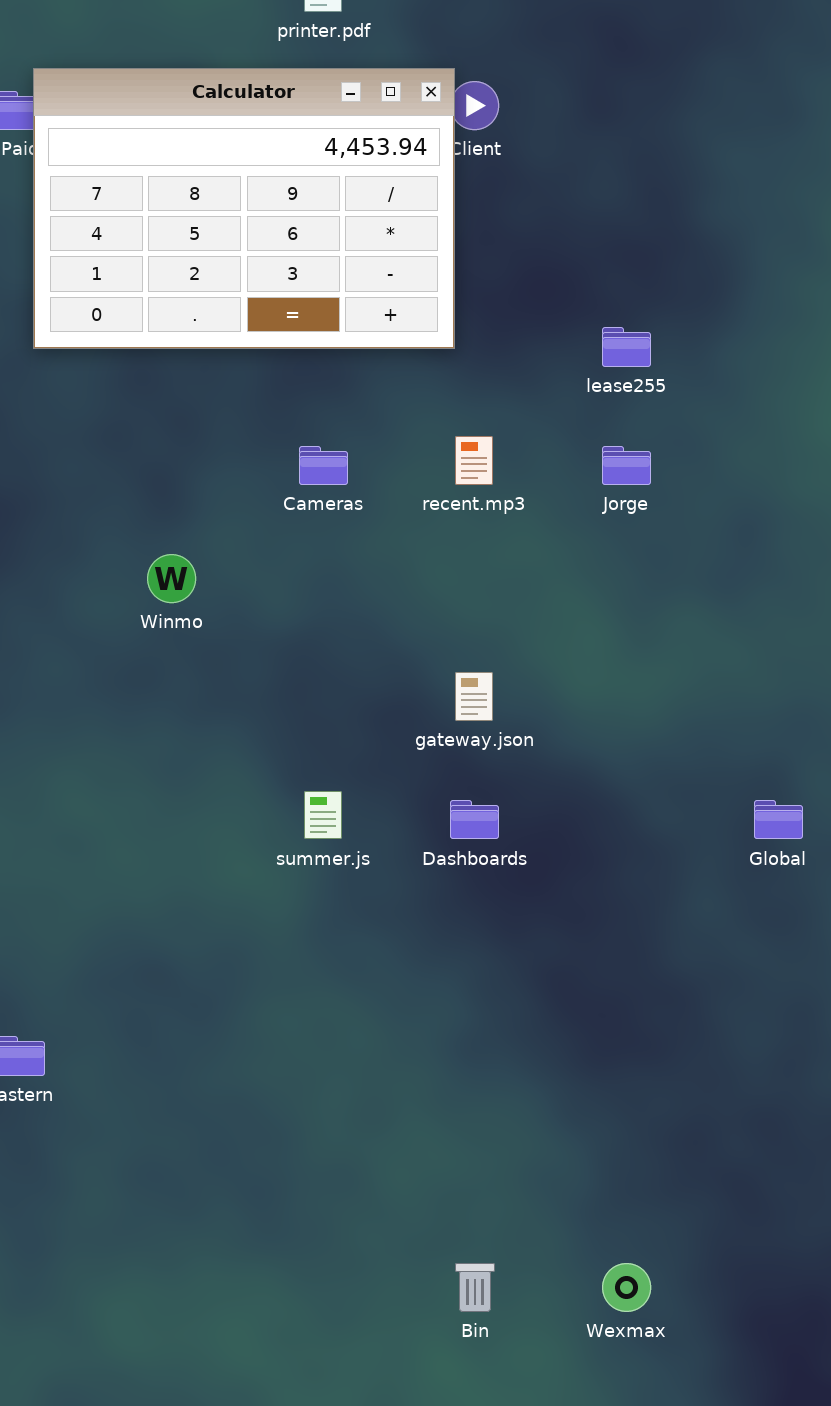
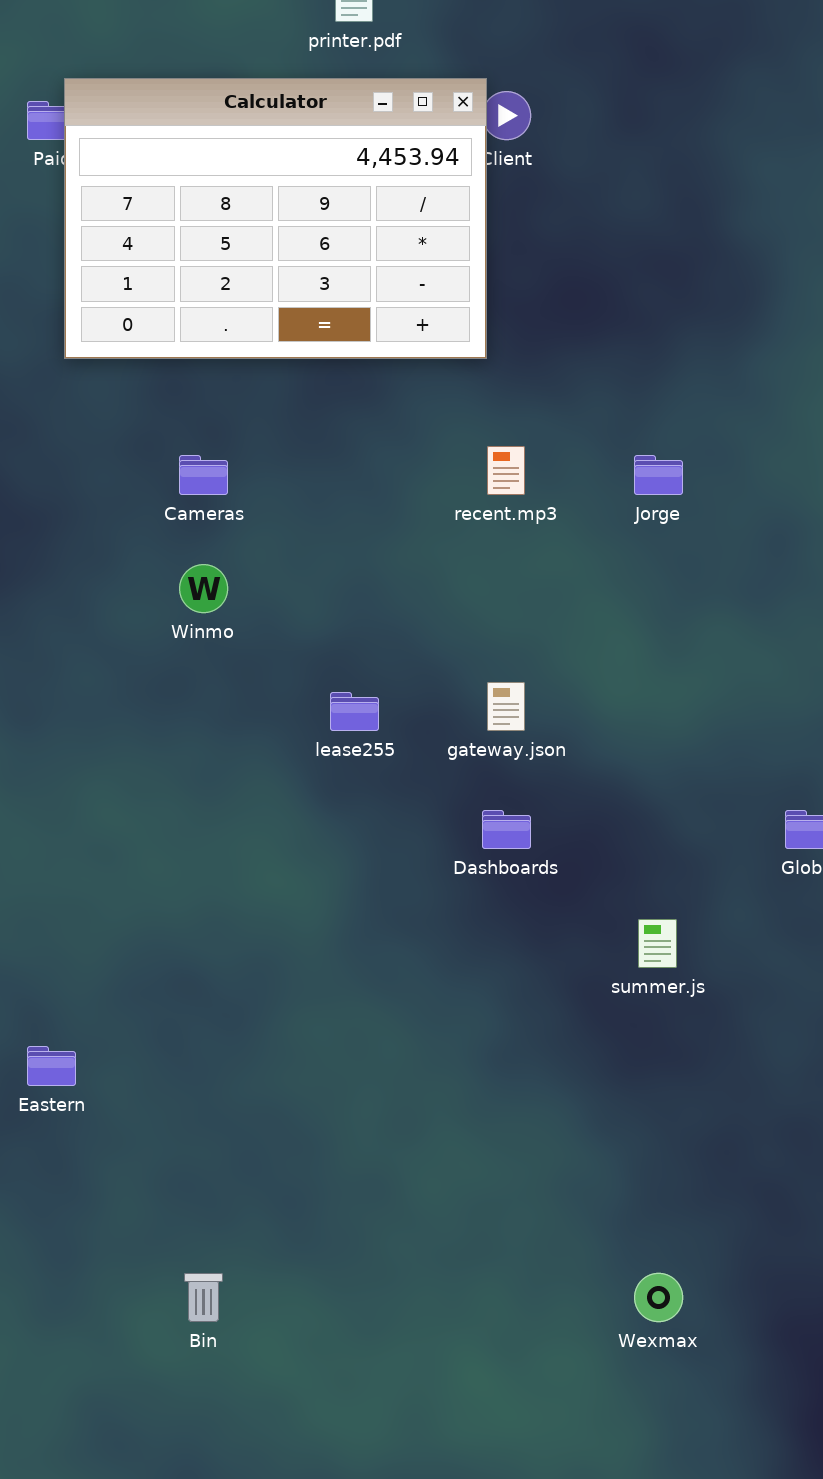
lease255: [602,327,651,367] -> [330,692,379,731], moved
Cameras: [299,446,348,485] -> [179,455,228,495], moved
summer.js: [304,791,342,839] -> [638,919,677,968], moved
Bin: [455,1263,495,1312] -> [184,1273,223,1322], moved

